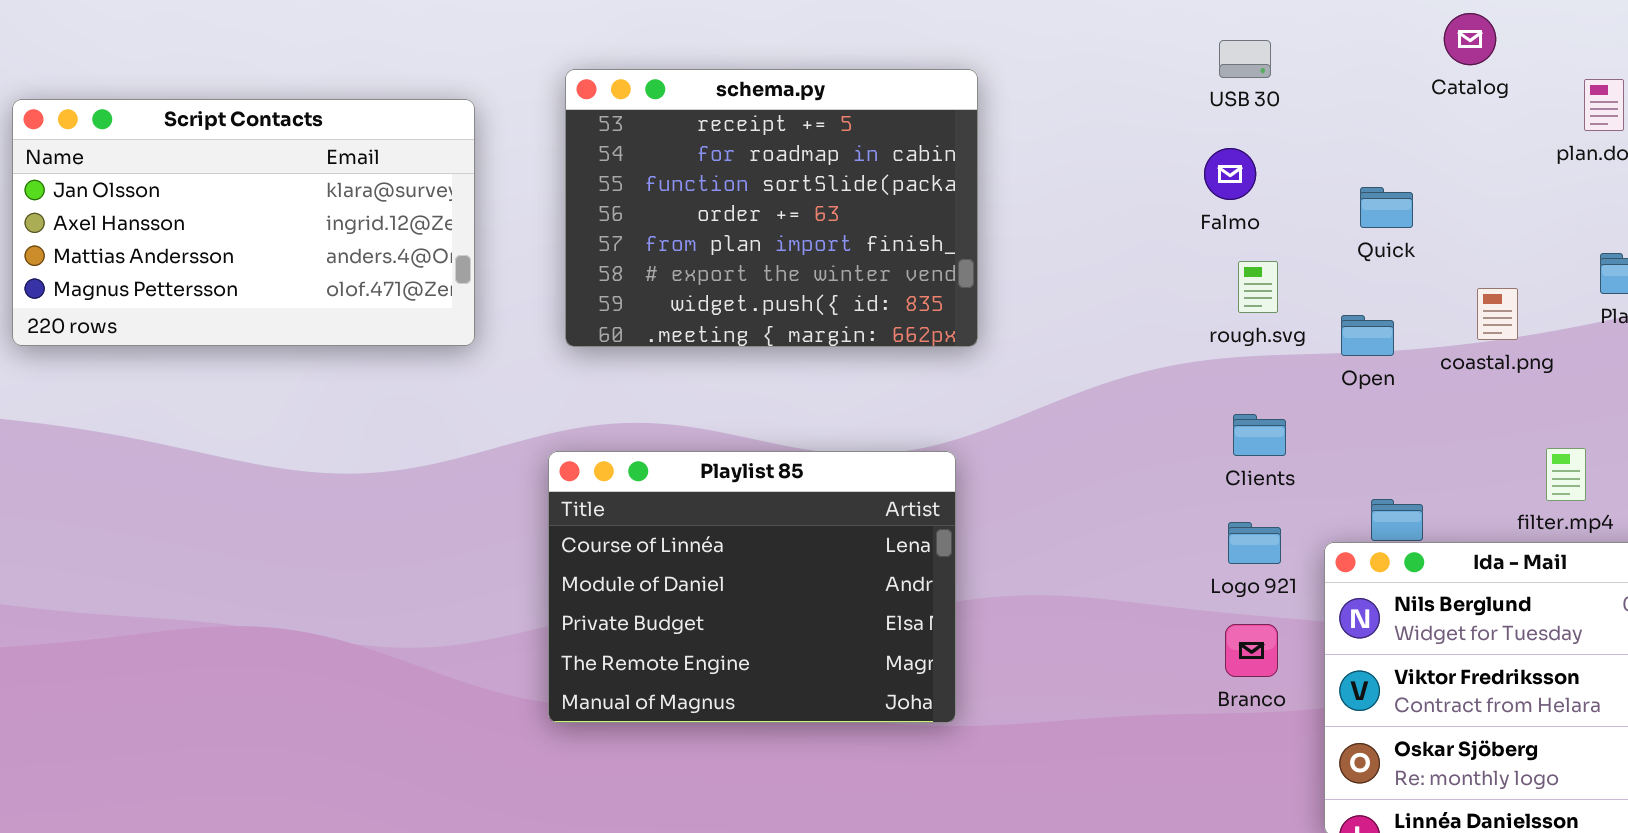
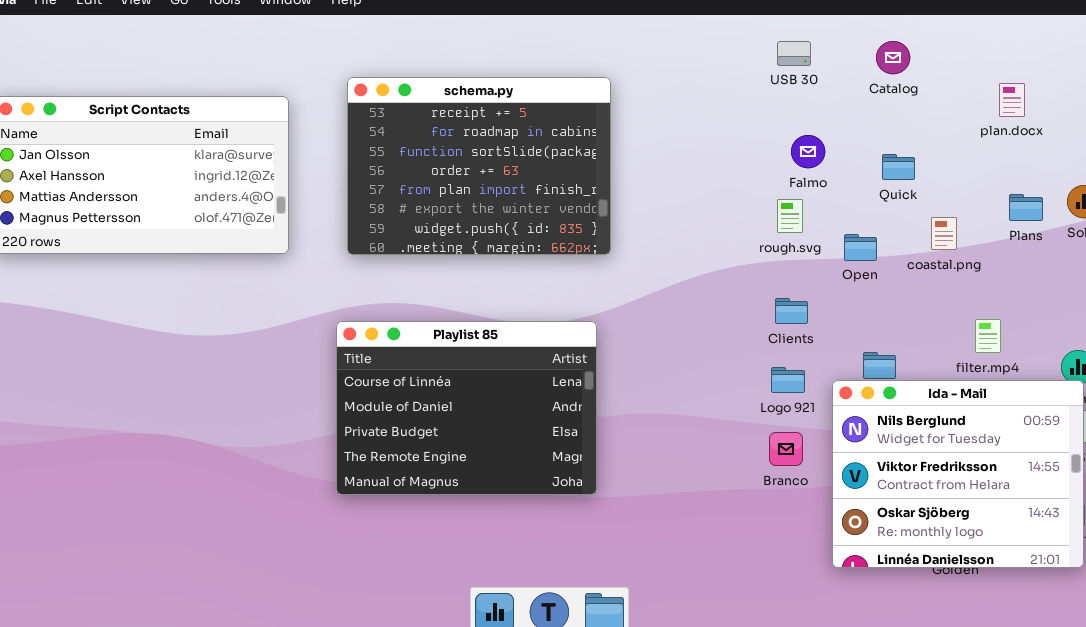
Catalog: [1444,13,1496,65] -> [876,41,910,74], moved
USB 30: [1219,40,1271,78] -> [777,41,811,66], moved
Falmo: [1204,148,1256,200] -> [791,135,825,168], moved
Quick: [1360,187,1413,228] -> [882,154,915,180], moved

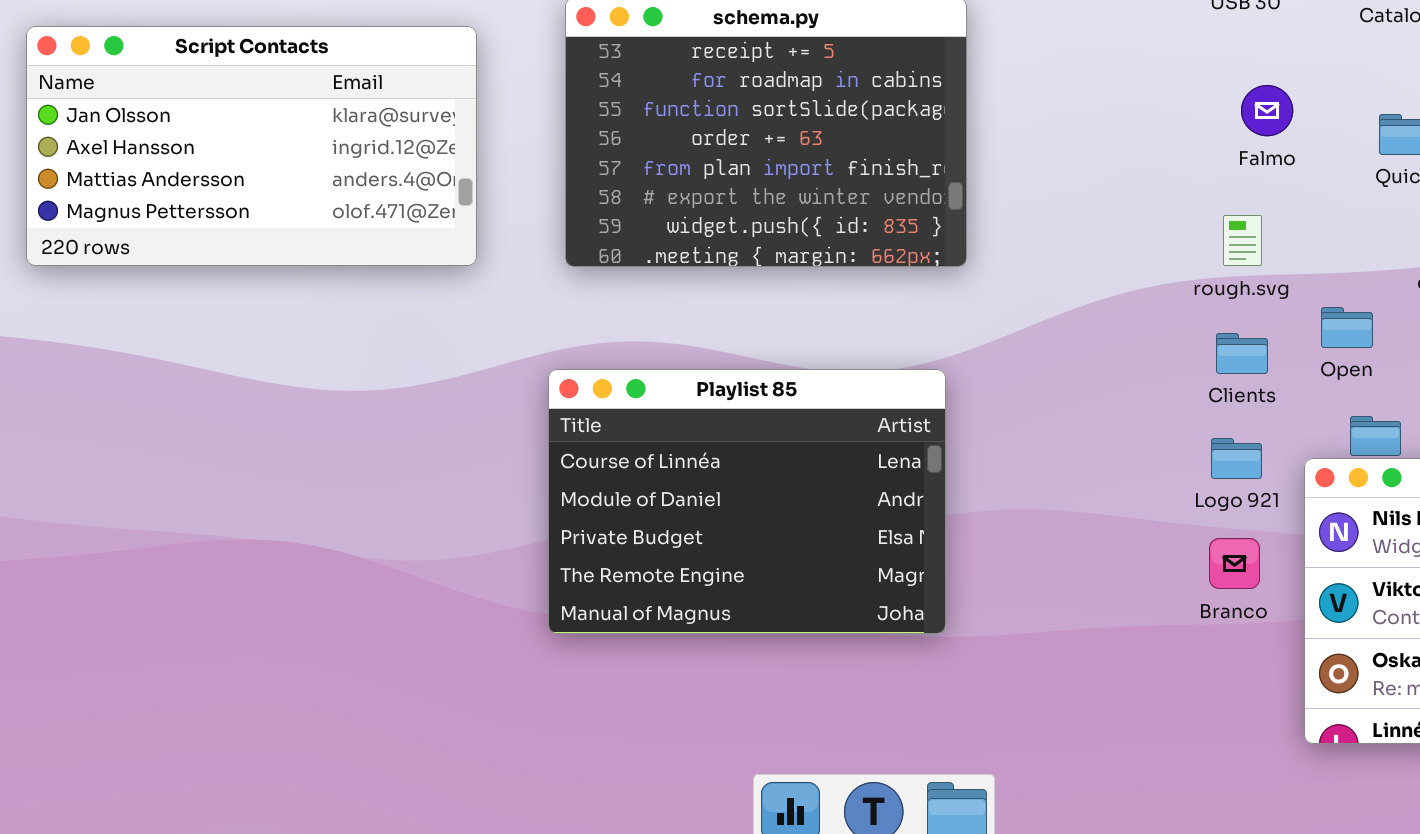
rough.svg: [777,199,803,233] -> [1223,215,1262,266], moved
Open: [844,234,877,261] -> [1321,307,1373,348], moved

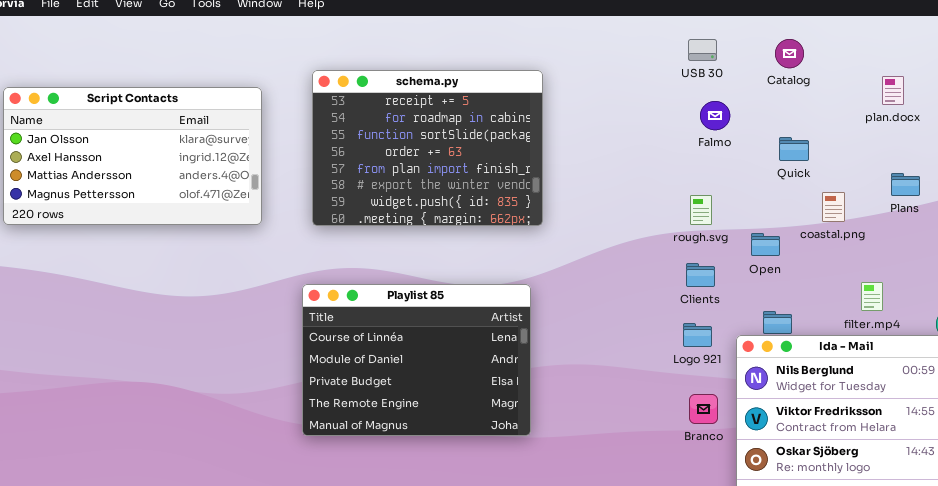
Falmo: [1241,85,1293,136] -> [700,101,730,130], moved
Open: [1321,307,1373,348] -> [751,233,780,256], moved
Branco: [1209,538,1260,589] -> [689,394,718,424], moved

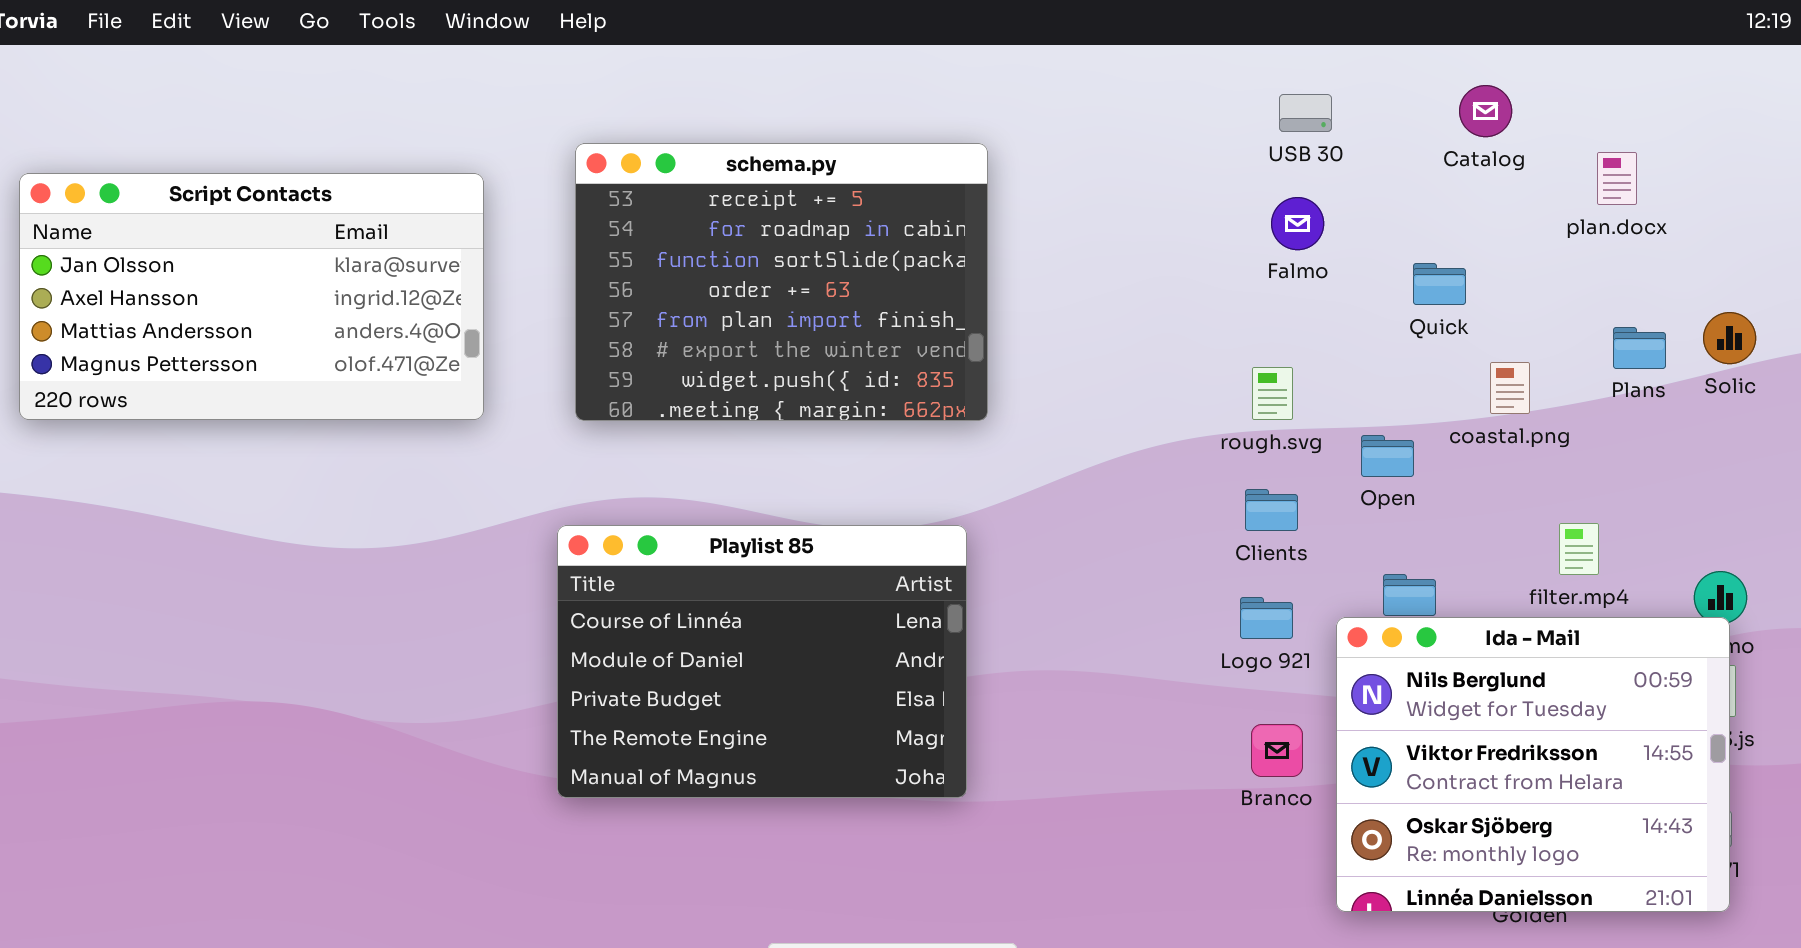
Catalog: [775,39,804,68] -> [1459,85,1512,137], moved
USB 30: [688,39,717,61] -> [1279,94,1332,132], moved

